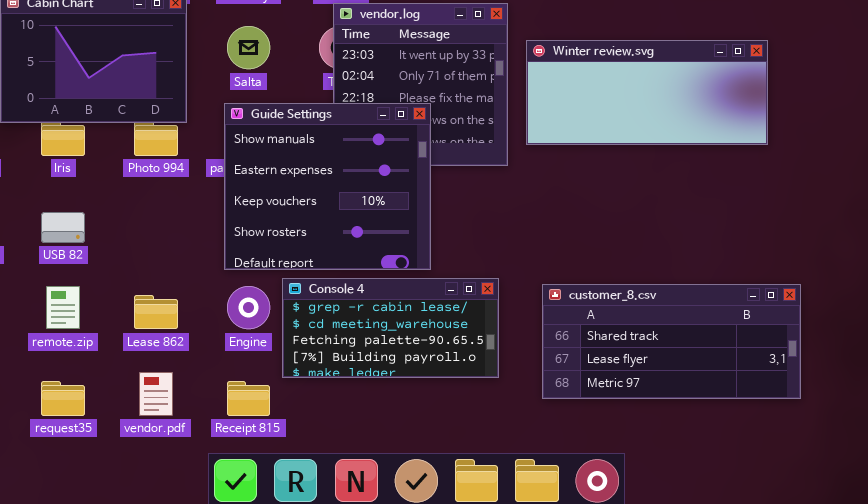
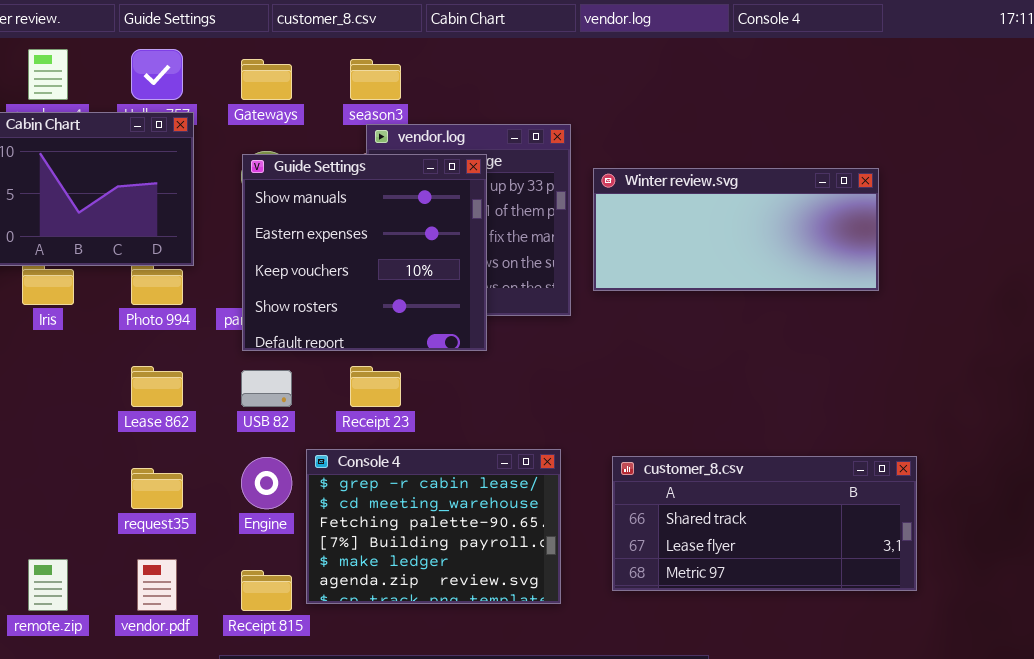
Guide Settings: [224,103,431,270] -> [242,154,487,351], moved
USB 82: [41,212,85,243] -> [241,370,292,407], moved
Console 4: [282,278,499,378] -> [306,449,561,604], resized
remote.zip: [46,286,80,329] -> [28,559,68,611], moved
Lease 862: [134,295,178,329] -> [131,366,183,407], moved
request35: [41,381,85,416] -> [131,468,183,509], moved

